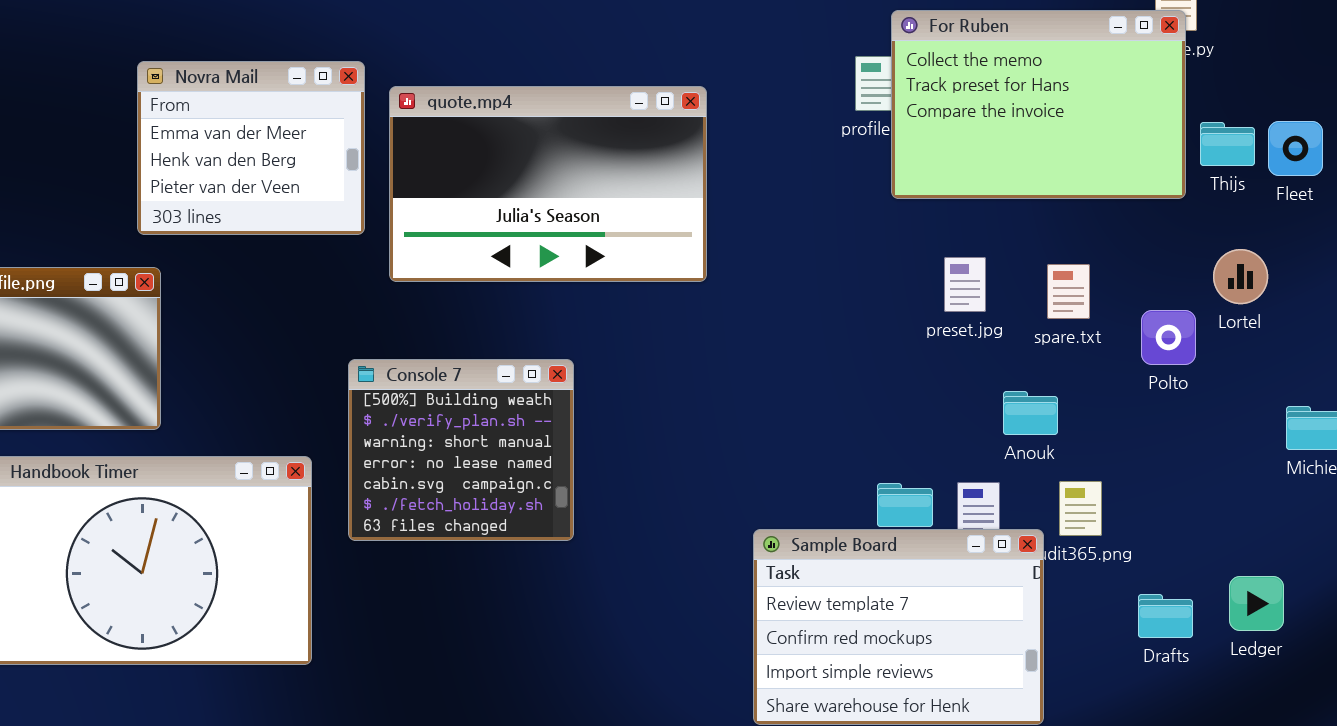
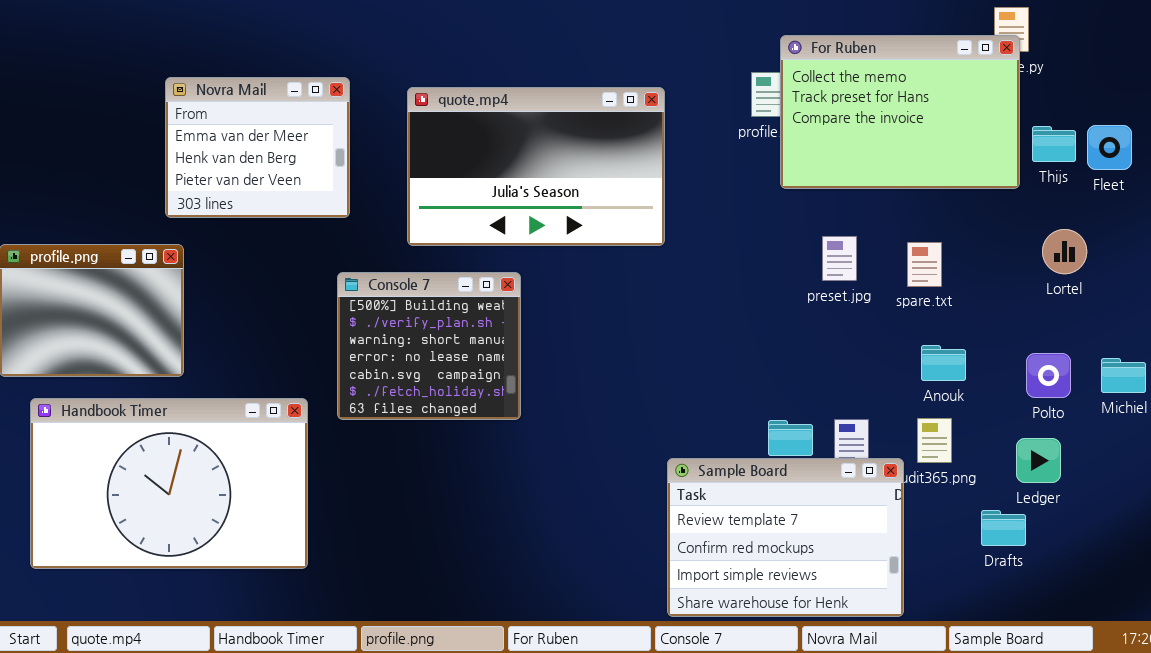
quote.mp4: [389,86,707,282] -> [407,87,665,246], moved
Polto: [1141,310,1196,365] -> [1026,353,1071,398], moved
Console 7: [348,359,574,541] -> [337,272,521,420], moved
Anouk: [1003,391,1058,435] -> [921,345,966,381], moved
Ledger: [1229,576,1284,631] -> [1016,438,1061,483], moved

